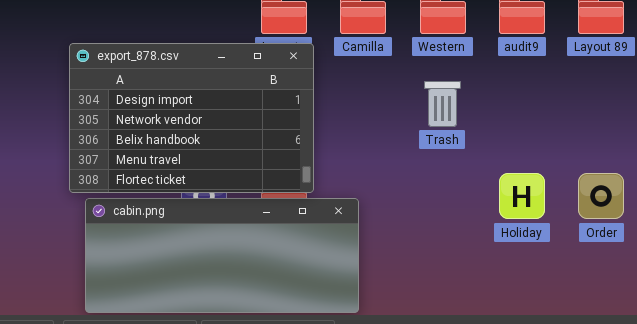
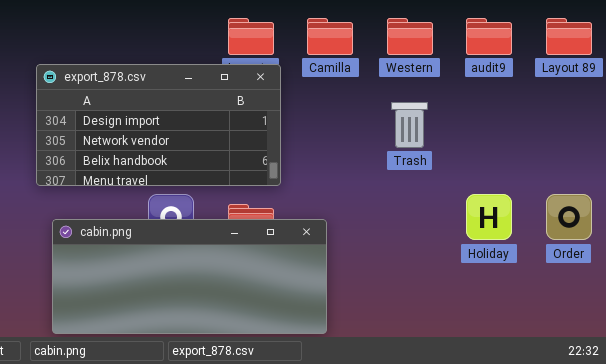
export_878.csv: [69,43,314,193] -> [36,64,281,186], resized

